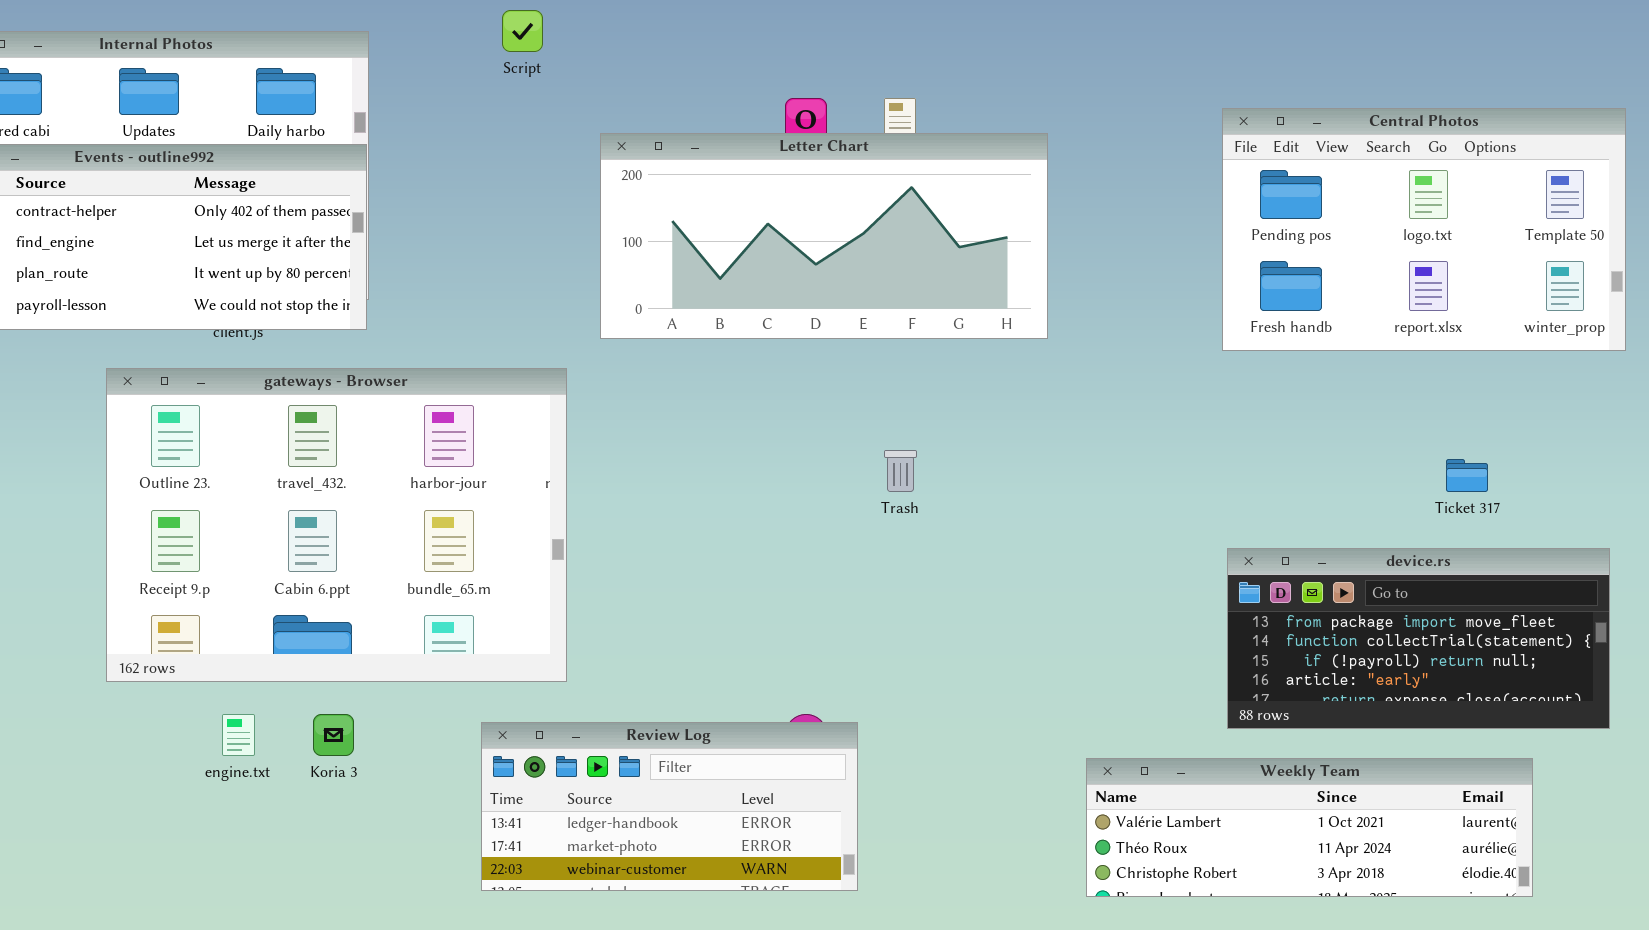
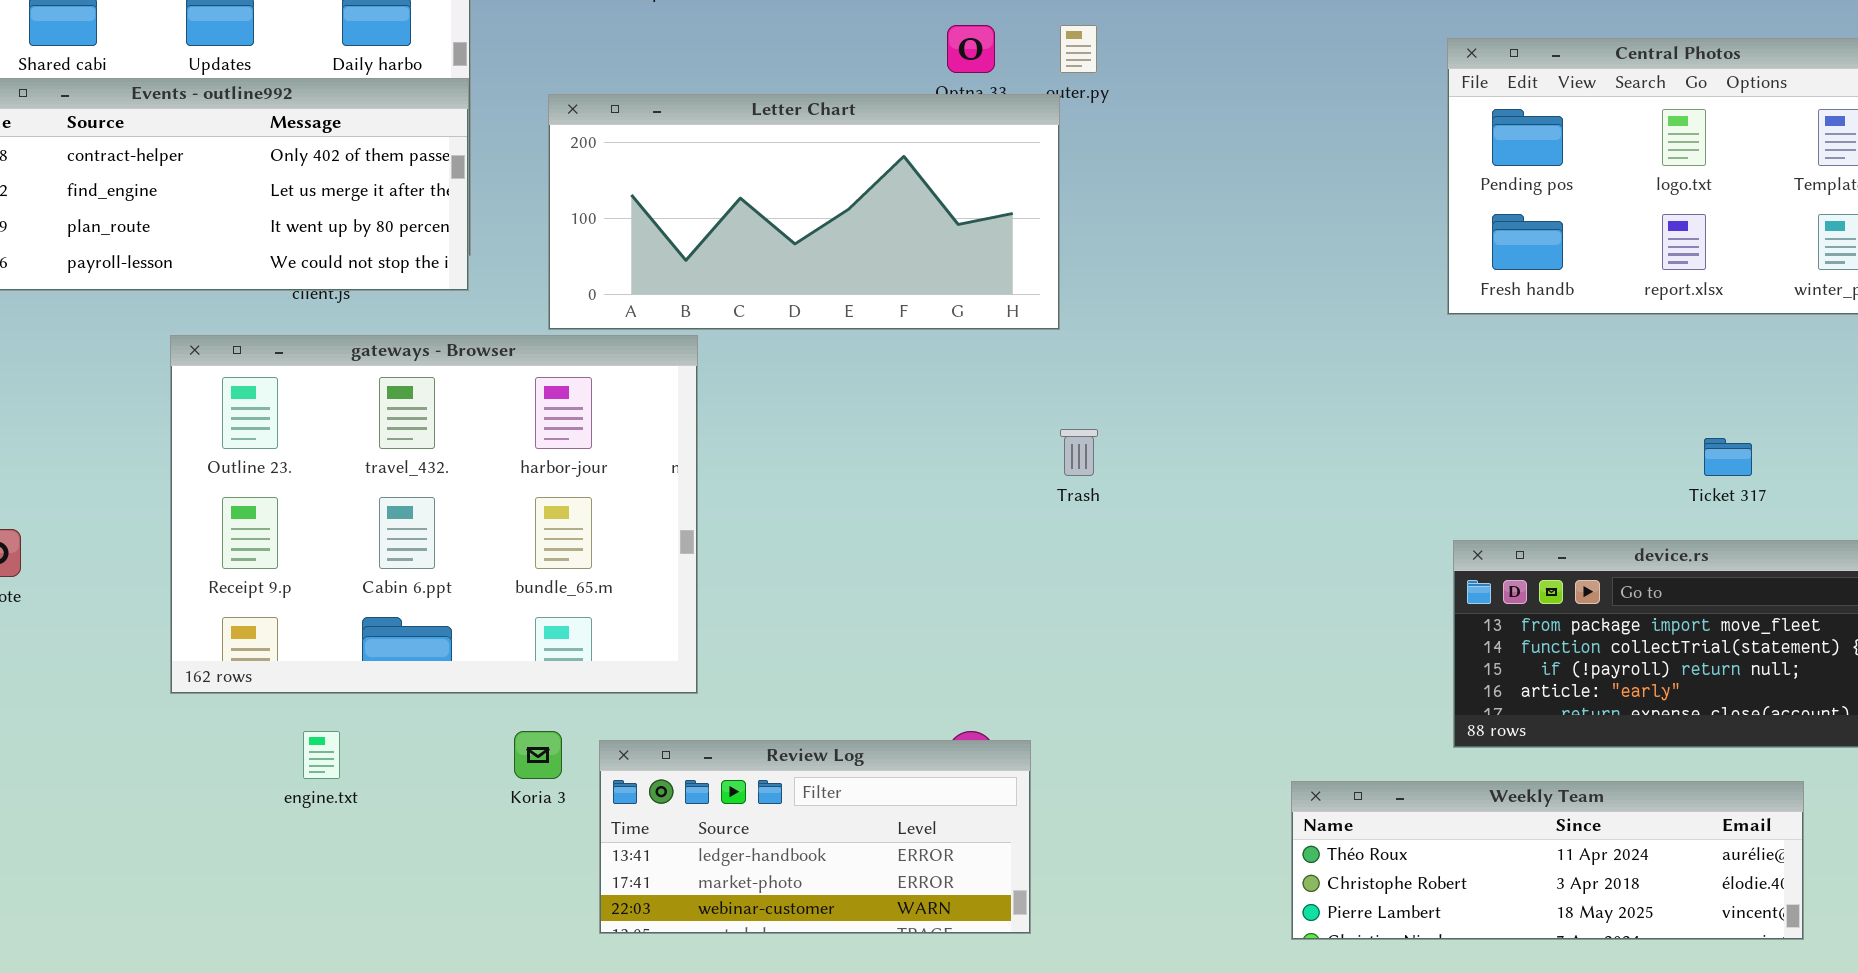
Letter Chart: [600,133,1048,339] -> [548,94,1060,330], moved
Koria 3: [313,714,354,756] -> [514,731,562,779], moved
Weekly Team: [1086,758,1533,897] -> [1291,781,1804,940], scrolled down 1 row

